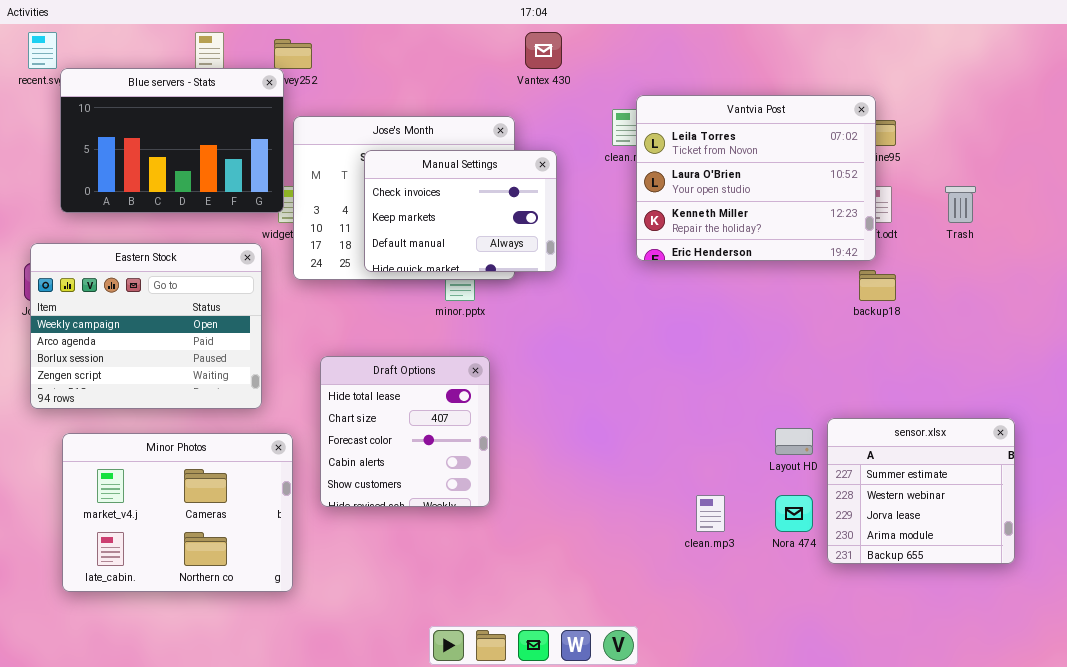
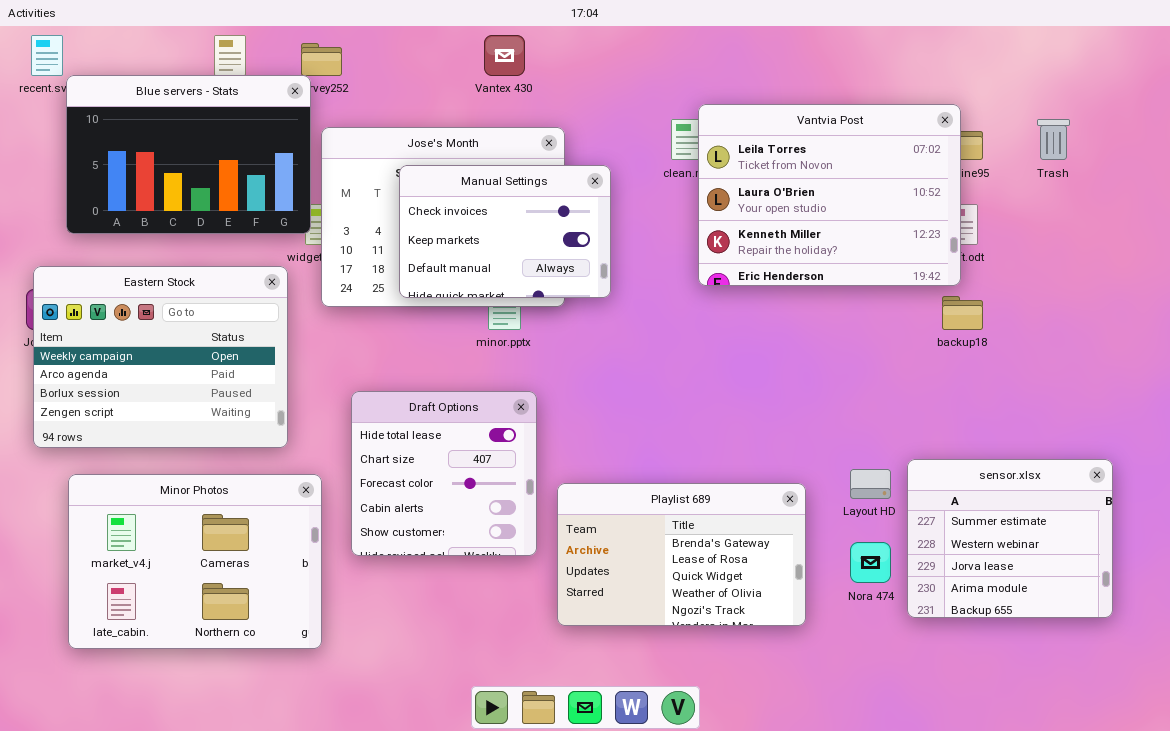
Vantex 430: [525,32,562,69] -> [484,35,525,76], moved
Trash: [945,186,976,223] -> [1037,119,1070,160], moved
Playlist 689: none -> [557,483,806,626], opened

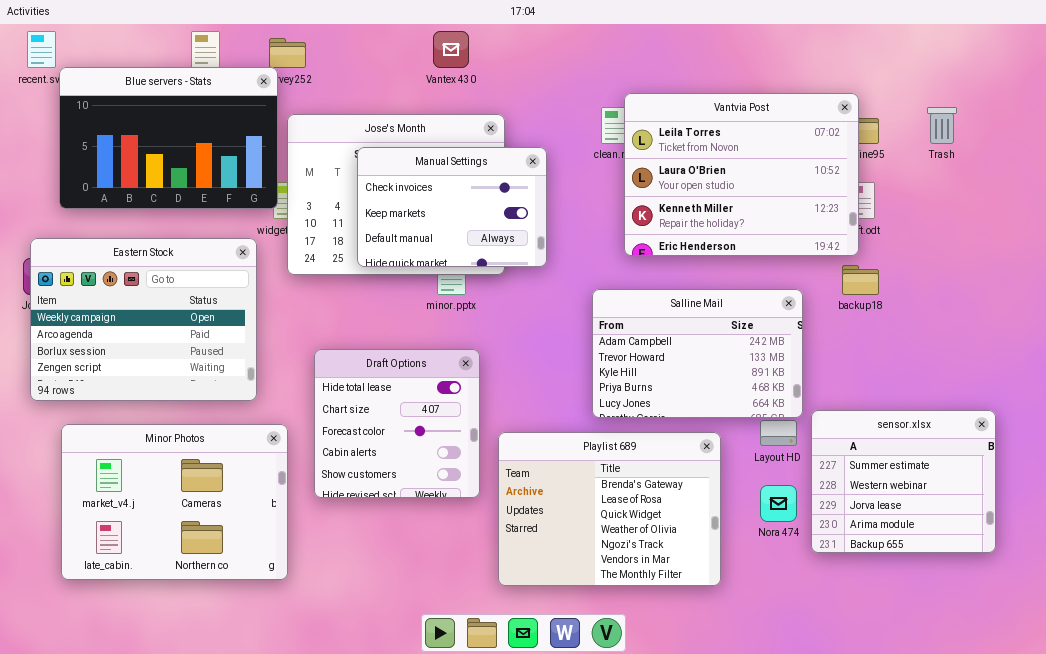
Salline Mail: none -> [592,289,803,418], opened
Playlist 689: [557,483,806,626] -> [498,432,721,586], resized

